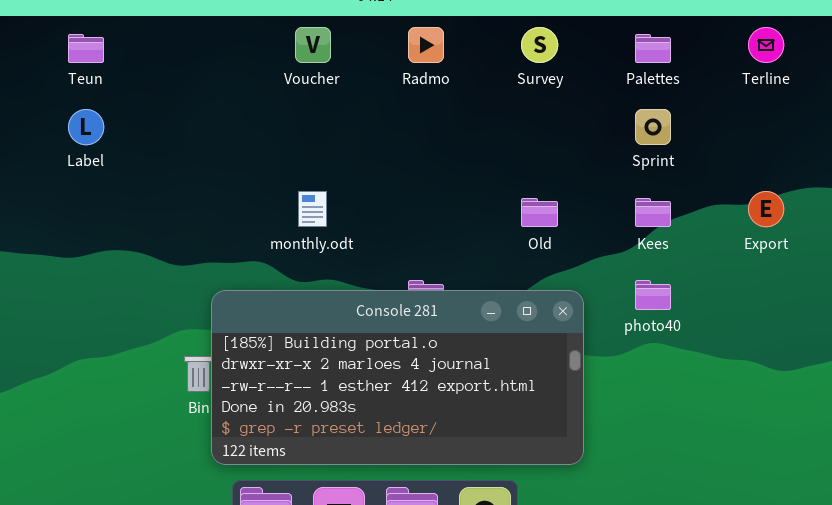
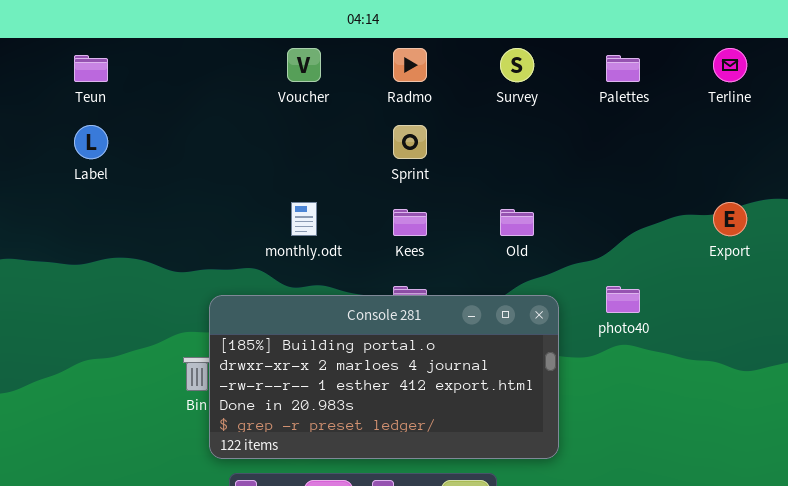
Sprint: [635,109,671,145] -> [393,125,427,159], moved
Kees: [635,198,671,227] -> [393,209,427,236], moved

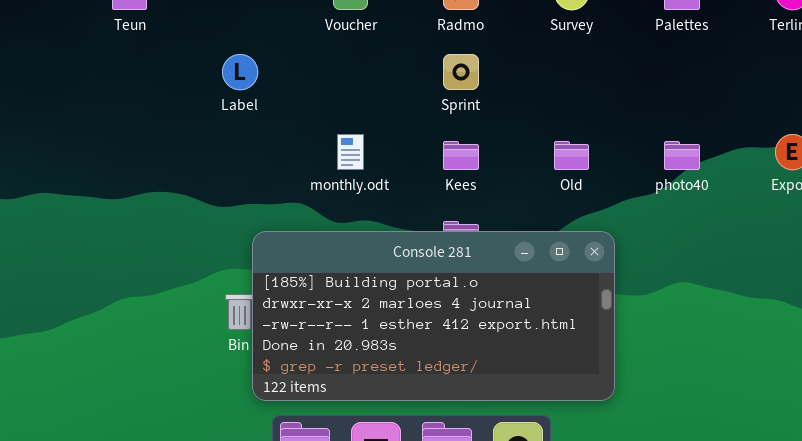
Label: [74,125,108,159] -> [222,54,258,90], moved
photo40: [606,286,640,313] -> [664,141,700,170], moved

